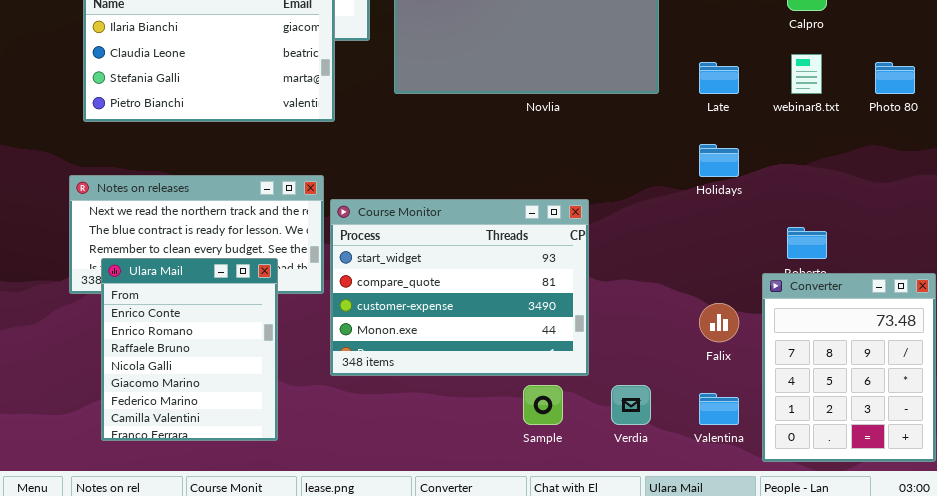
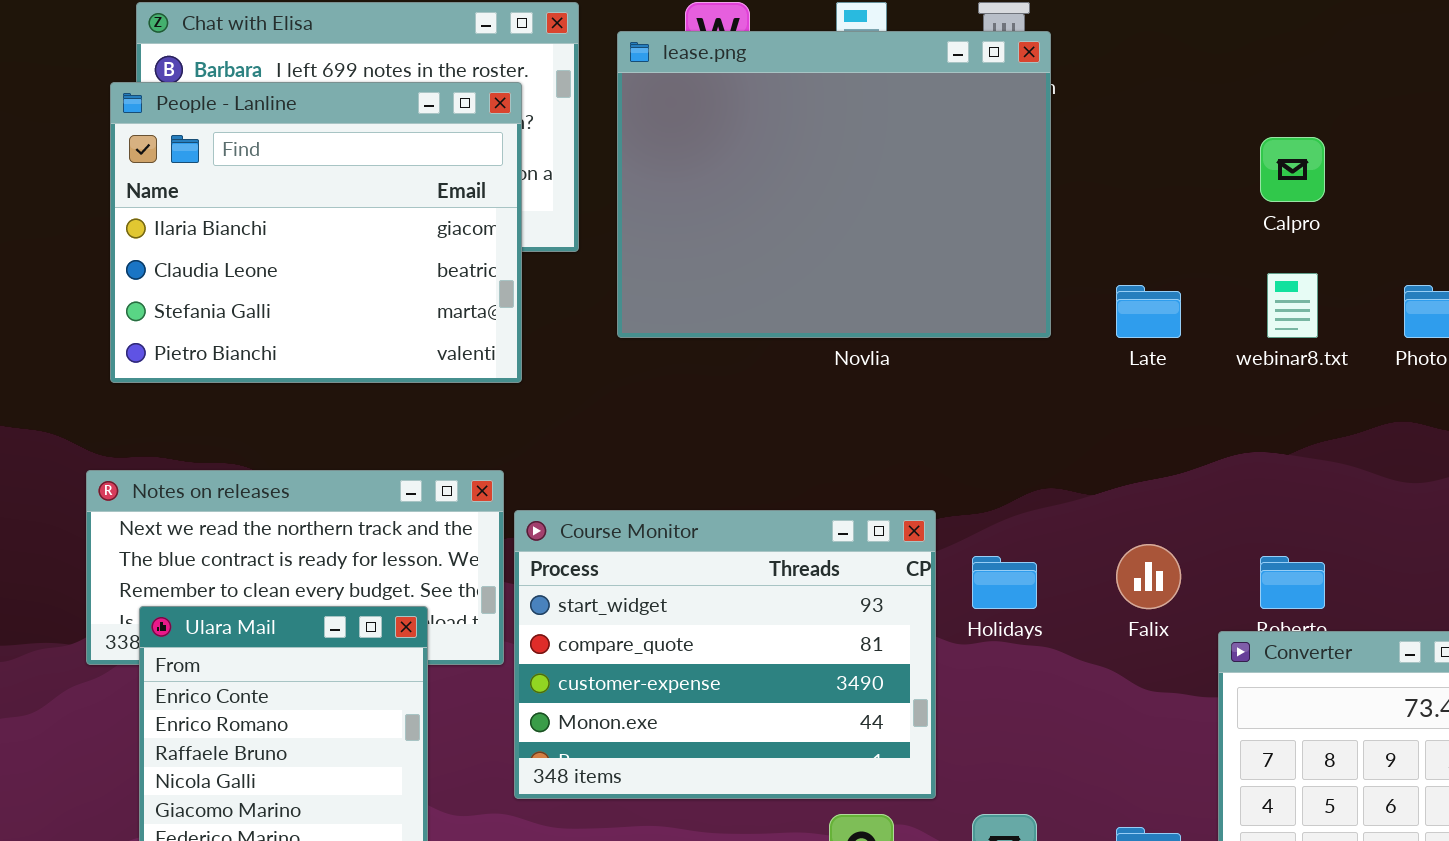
Holidays: [699,144,739,177] -> [972,556,1037,609], moved
Falix: [699,303,739,342] -> [1116,544,1181,609], moved

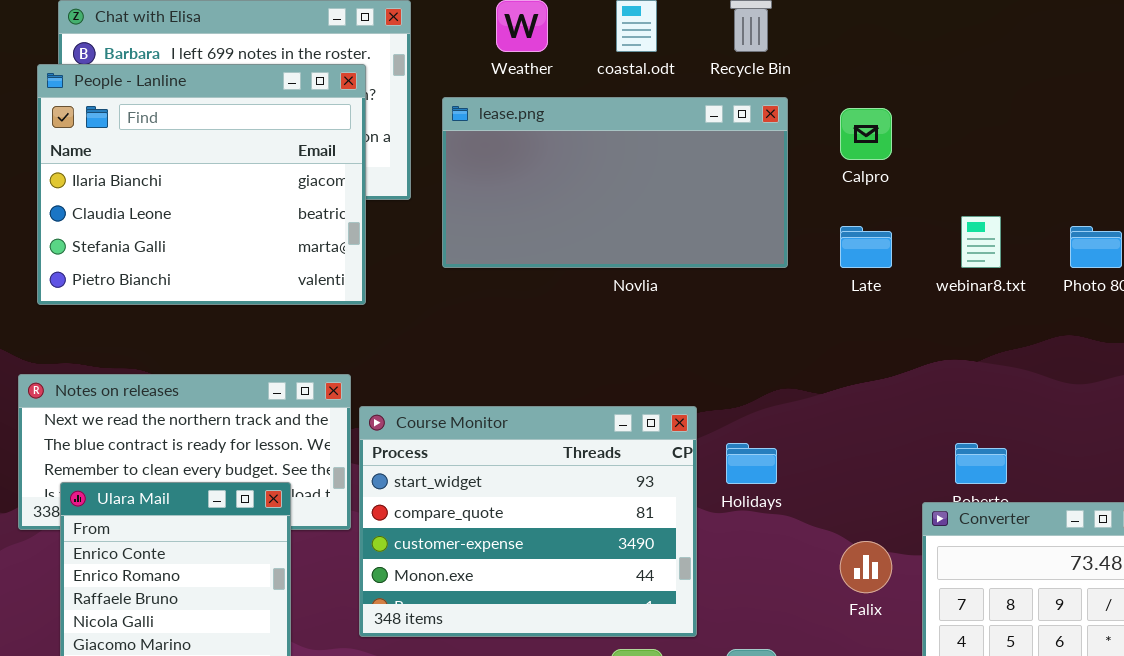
lease.png: [617,31,1051,338] -> [442,97,788,268], resized
Calpro: [1260,137,1325,202] -> [840,108,892,160], moved
Falix: [1116,544,1181,609] -> [840,541,892,593], moved

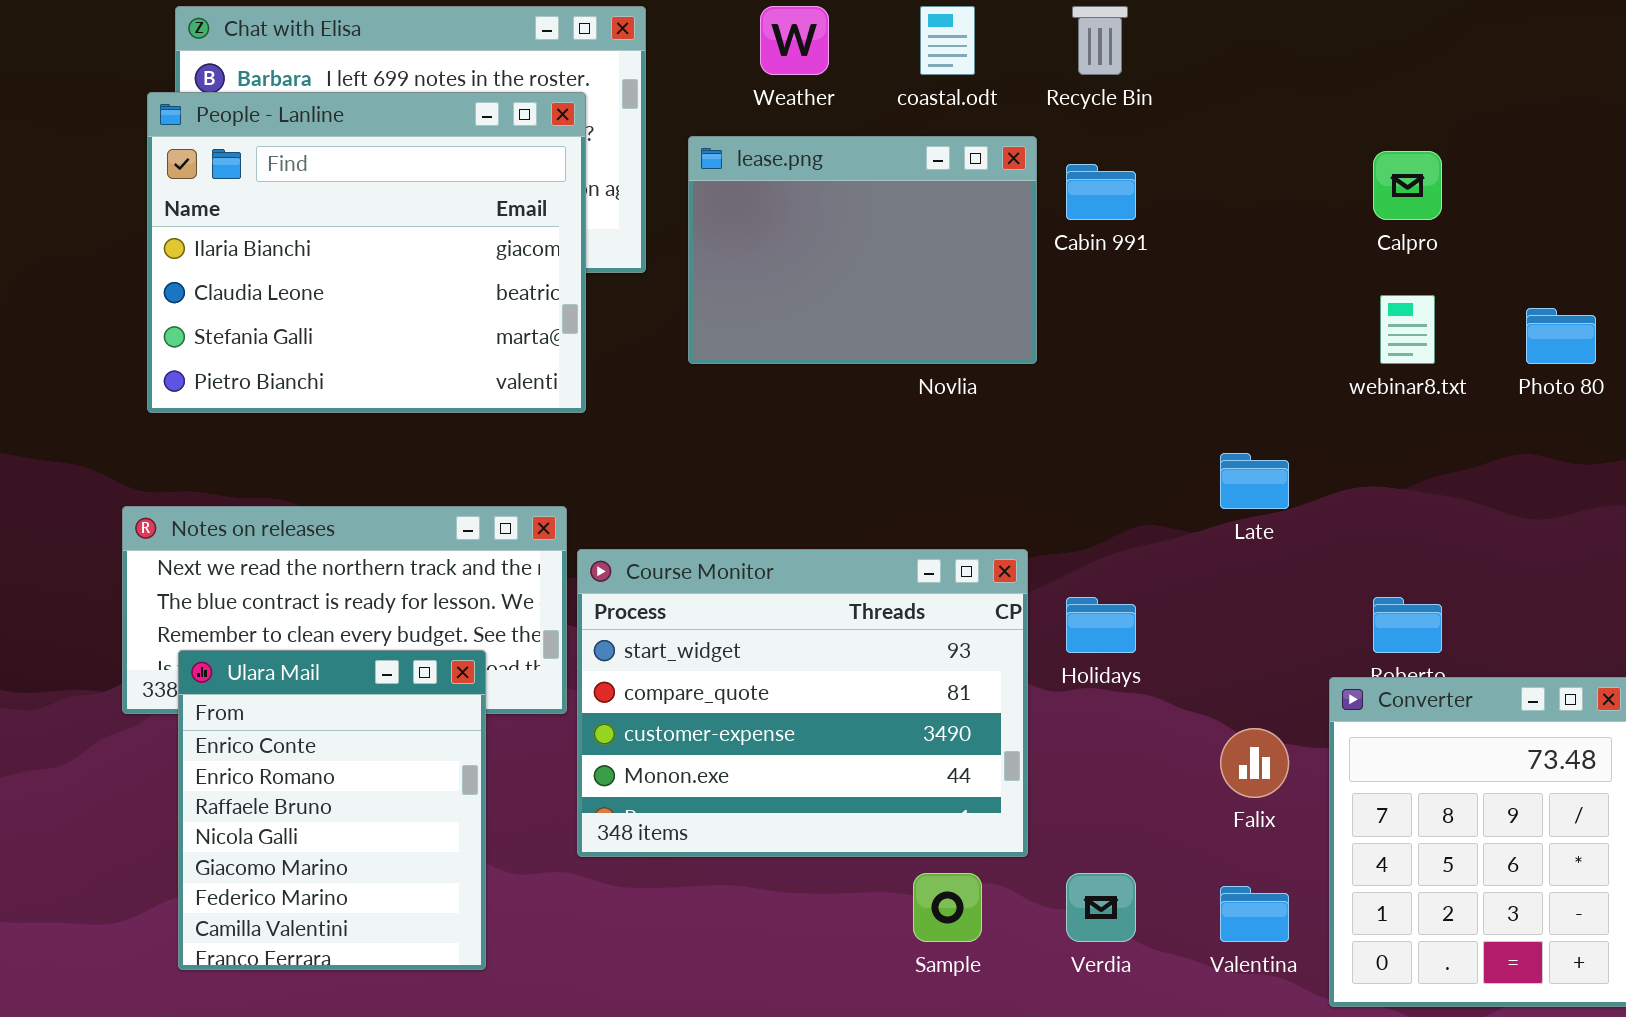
lease.png: [442,97,788,268] -> [688,136,1037,364], resized
Calpro: [840,108,892,160] -> [1373,151,1442,220], moved
Late: [840,226,892,268] -> [1220,453,1289,509], moved

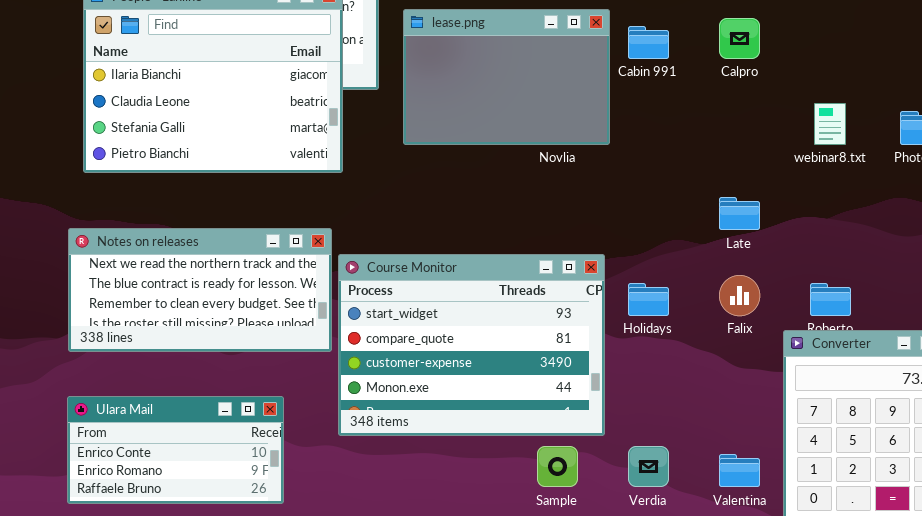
Calpro: [1373,151,1442,220] -> [719,18,760,59], moved
Ulara Mail: [178,650,486,970] -> [67,396,284,504], resized
Falix: [1220,728,1289,798] -> [719,275,760,316], moved

